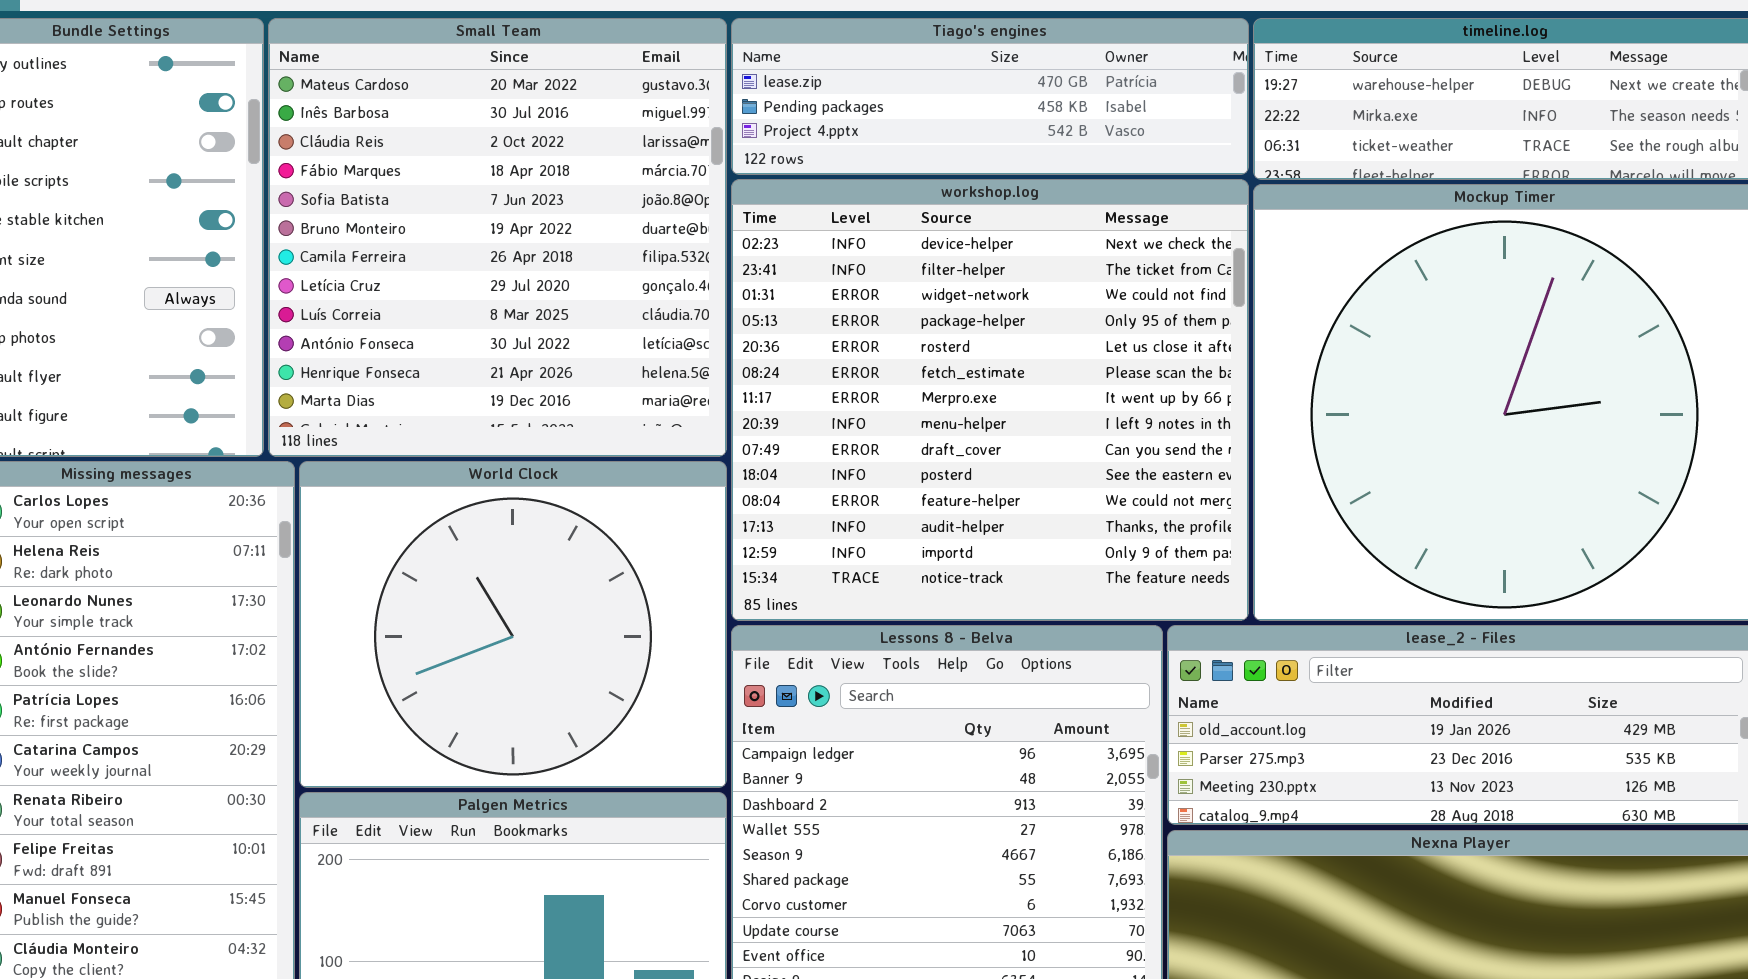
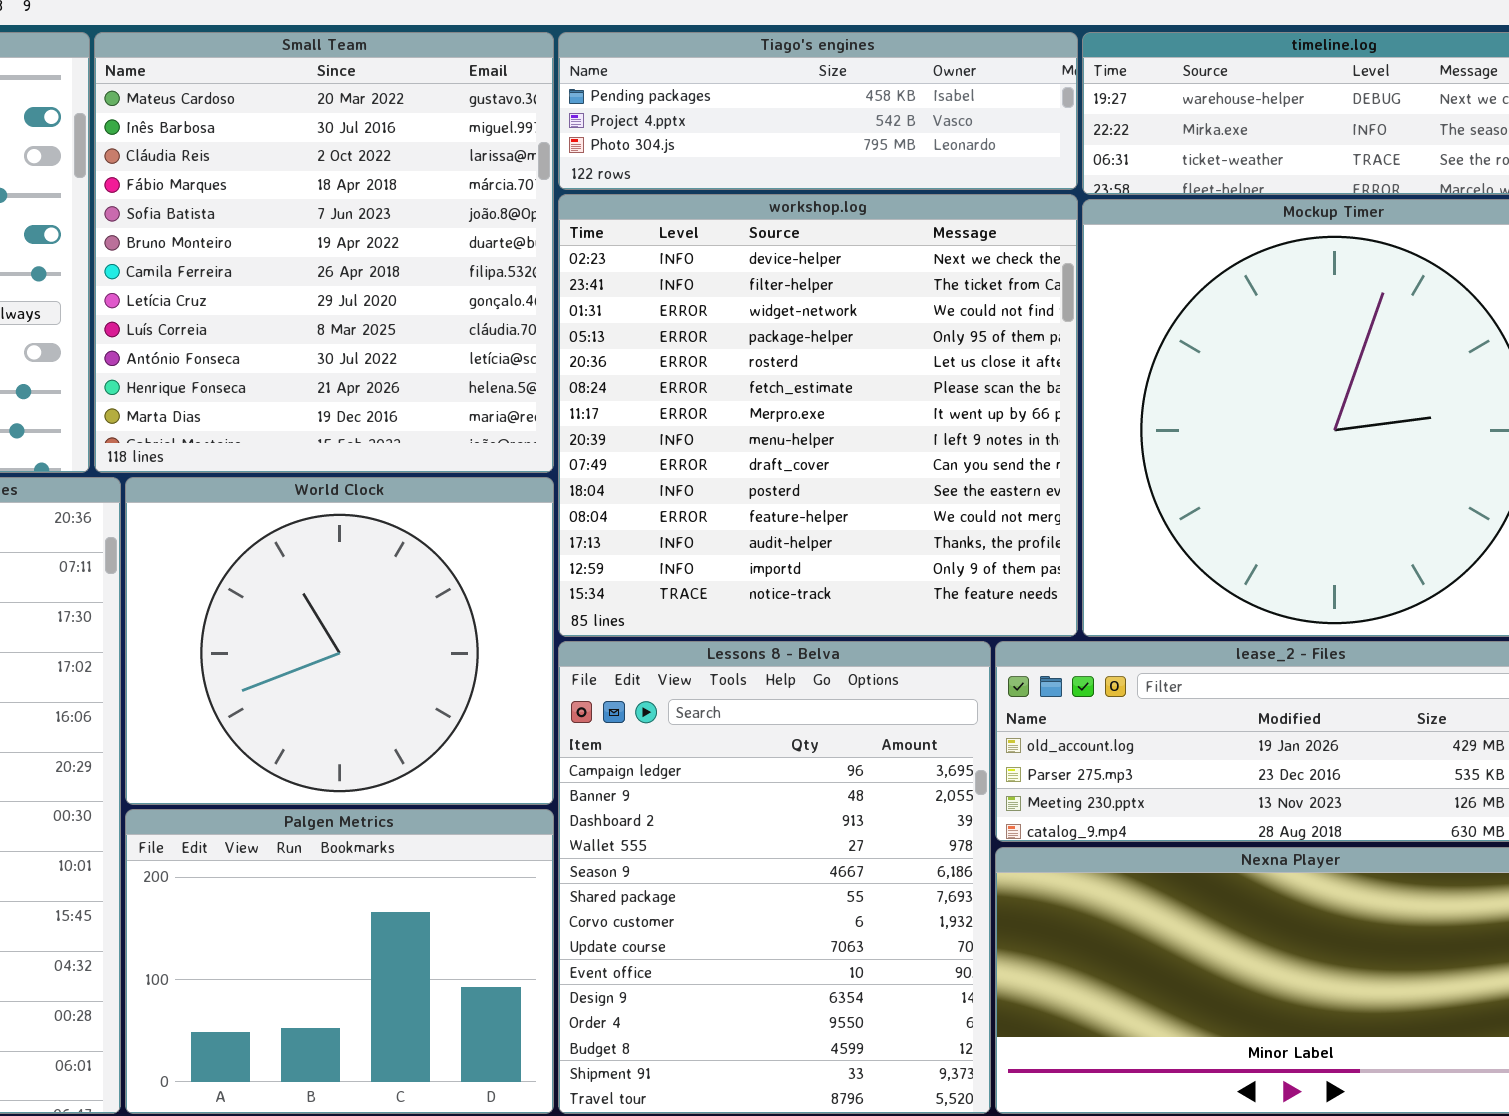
Tiago's engines: [731,18,1249,175] -> [558,32,1078,190], scrolled down 1 row

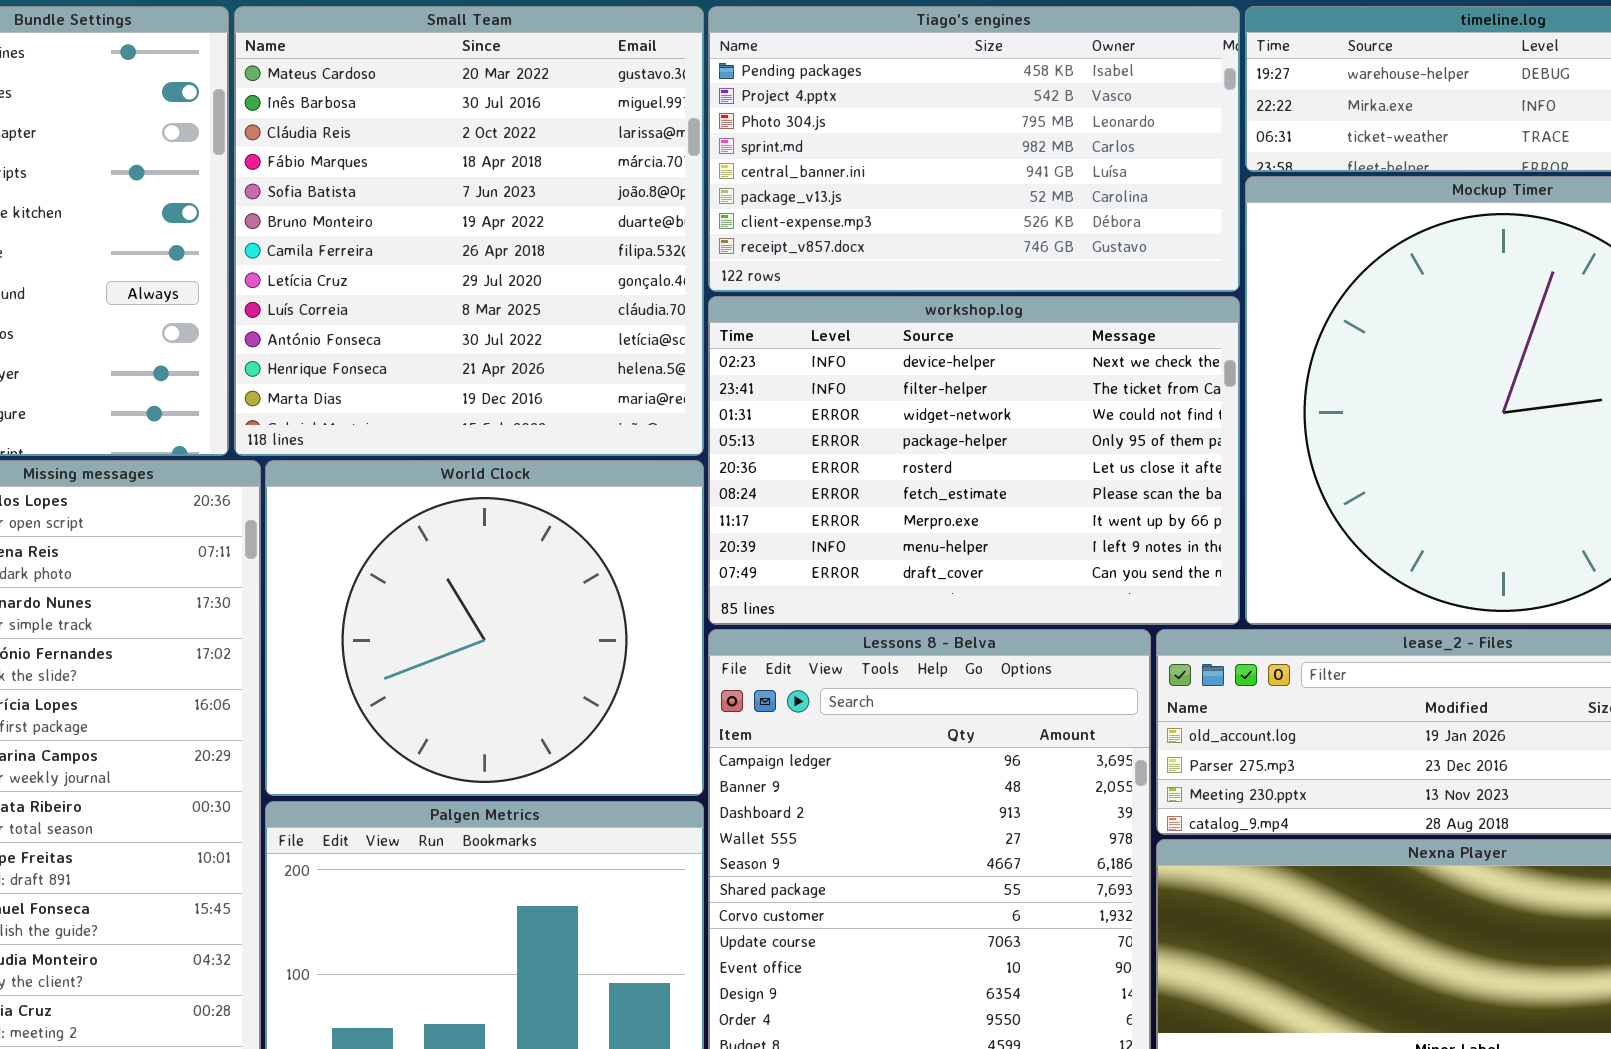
Tiago's engines: [558,32,1078,190] -> [708,6,1240,292], resized
workshop.log: [558,194,1078,637] -> [708,296,1240,625], resized

